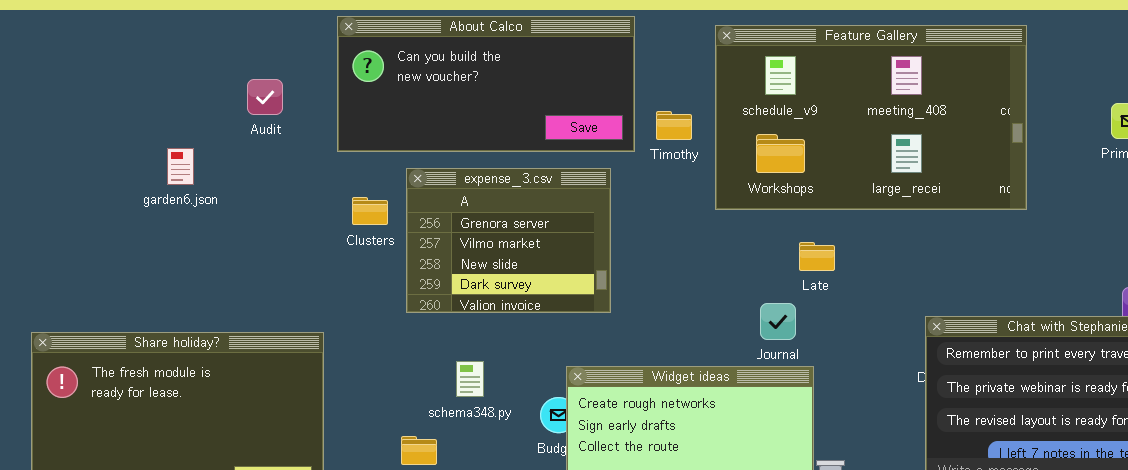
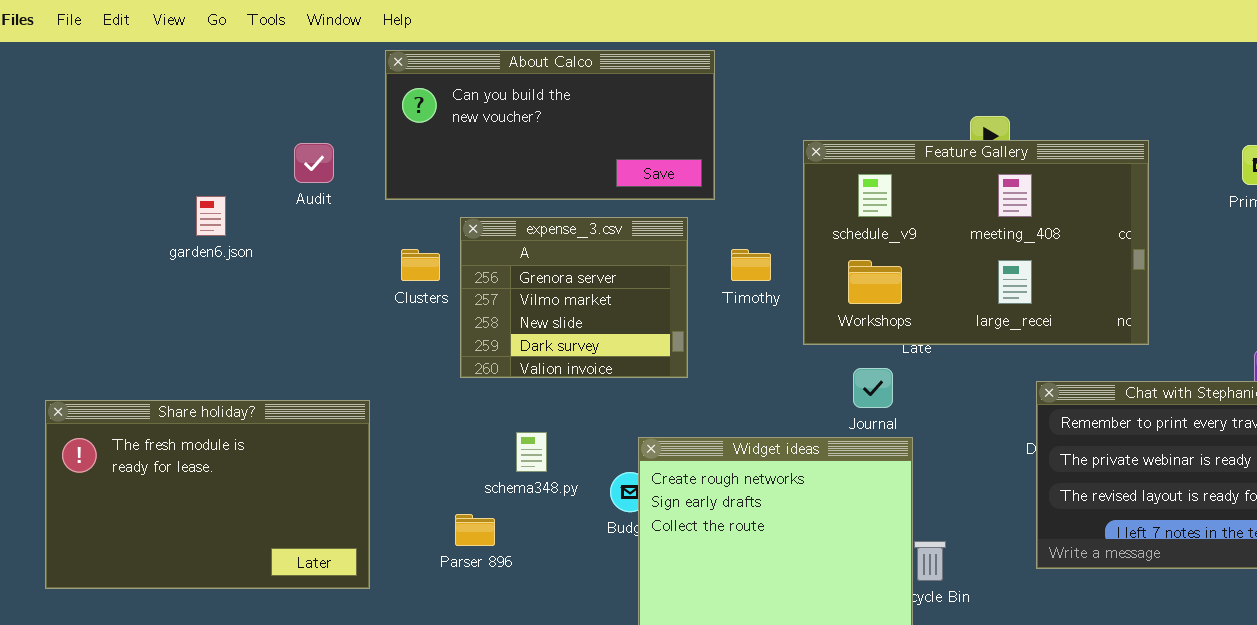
Feature Gallery: [715,25,1027,210] -> [803,140,1149,345], moved
Audit: [247,79,283,115] -> [294,143,334,183], moved
Timothy: [656,111,692,140] -> [731,249,771,281], moved

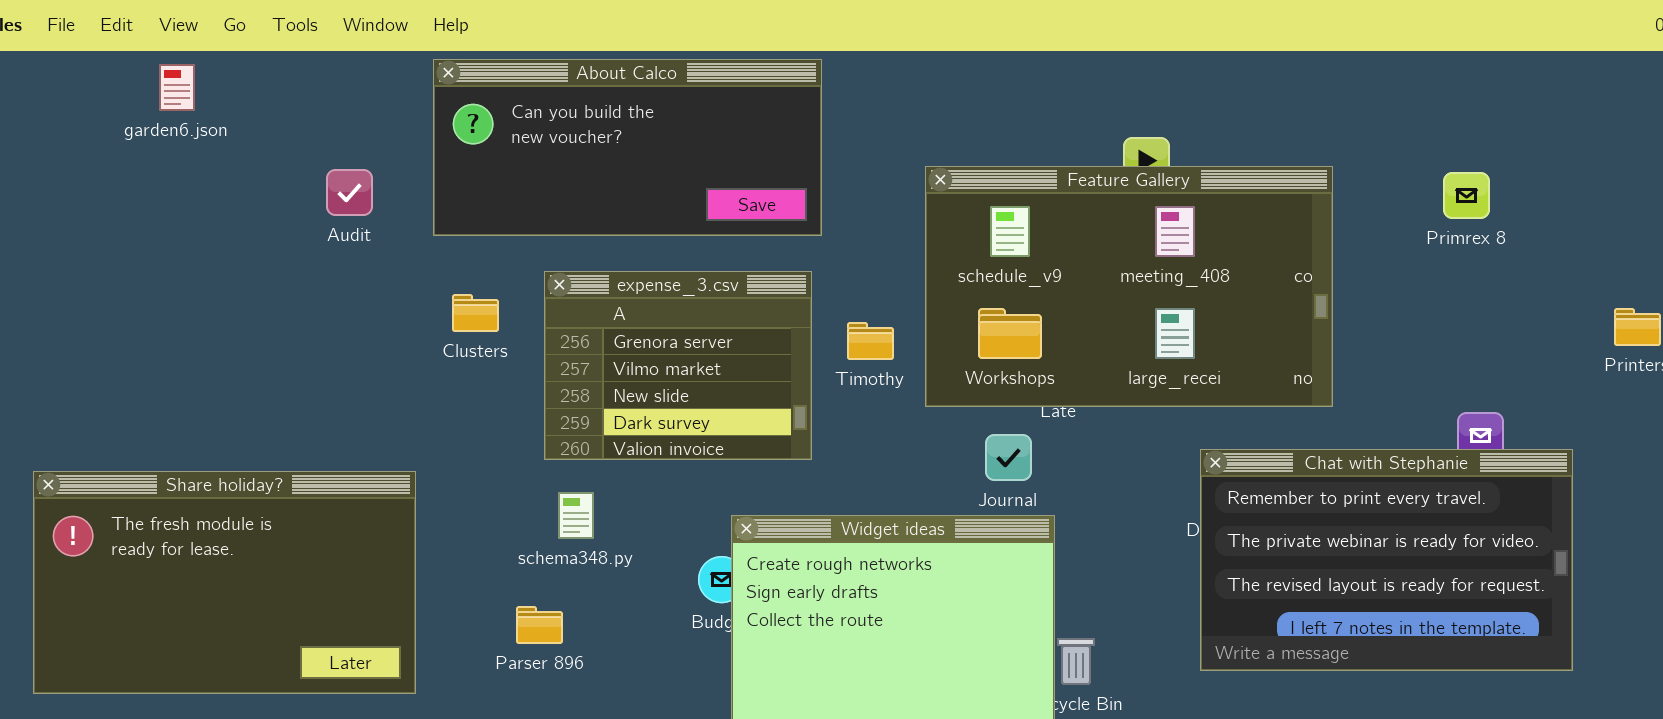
garden6.json: [196,196,226,236] -> [159,64,195,111], moved
expense_3.csv: [460,217,688,378] -> [544,271,812,460], moved
Timothy: [731,249,771,281] -> [847,322,894,360], moved
schema348.py: [516,432,547,472] -> [558,492,594,539], moved

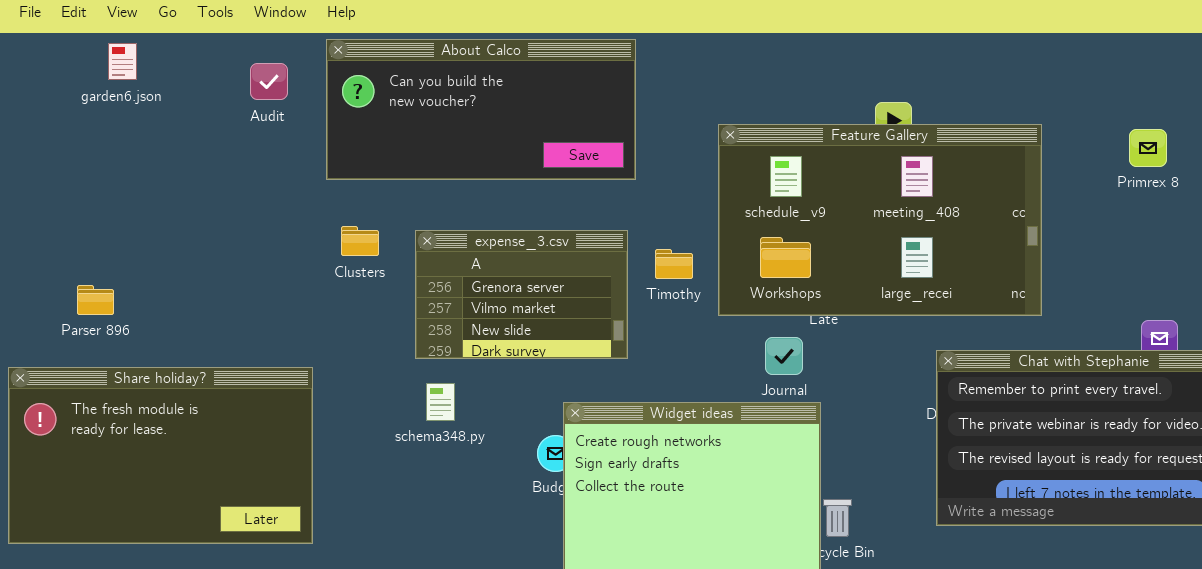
Audit: [326,169,373,216] -> [250,63,288,100], moved
expense_3.csv: [544,271,812,460] -> [415,230,628,359], resized
Parser 896: [516,606,563,644] -> [77,285,114,315], moved

